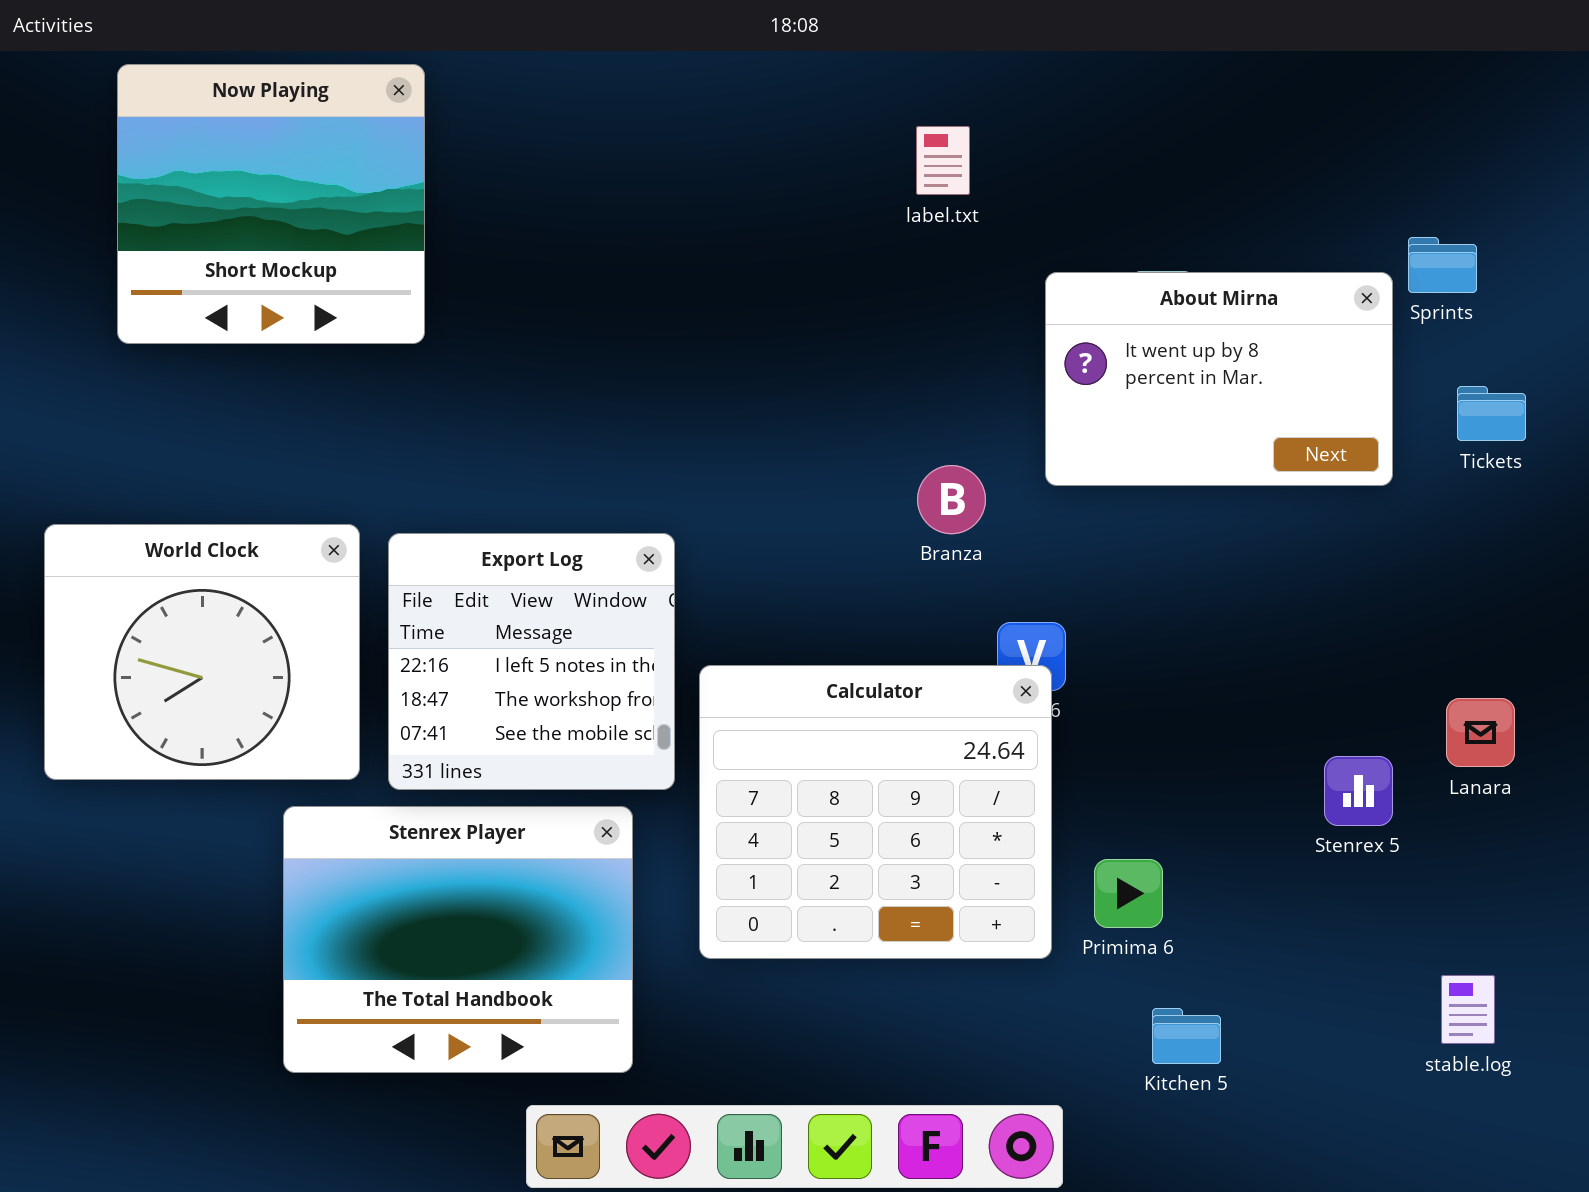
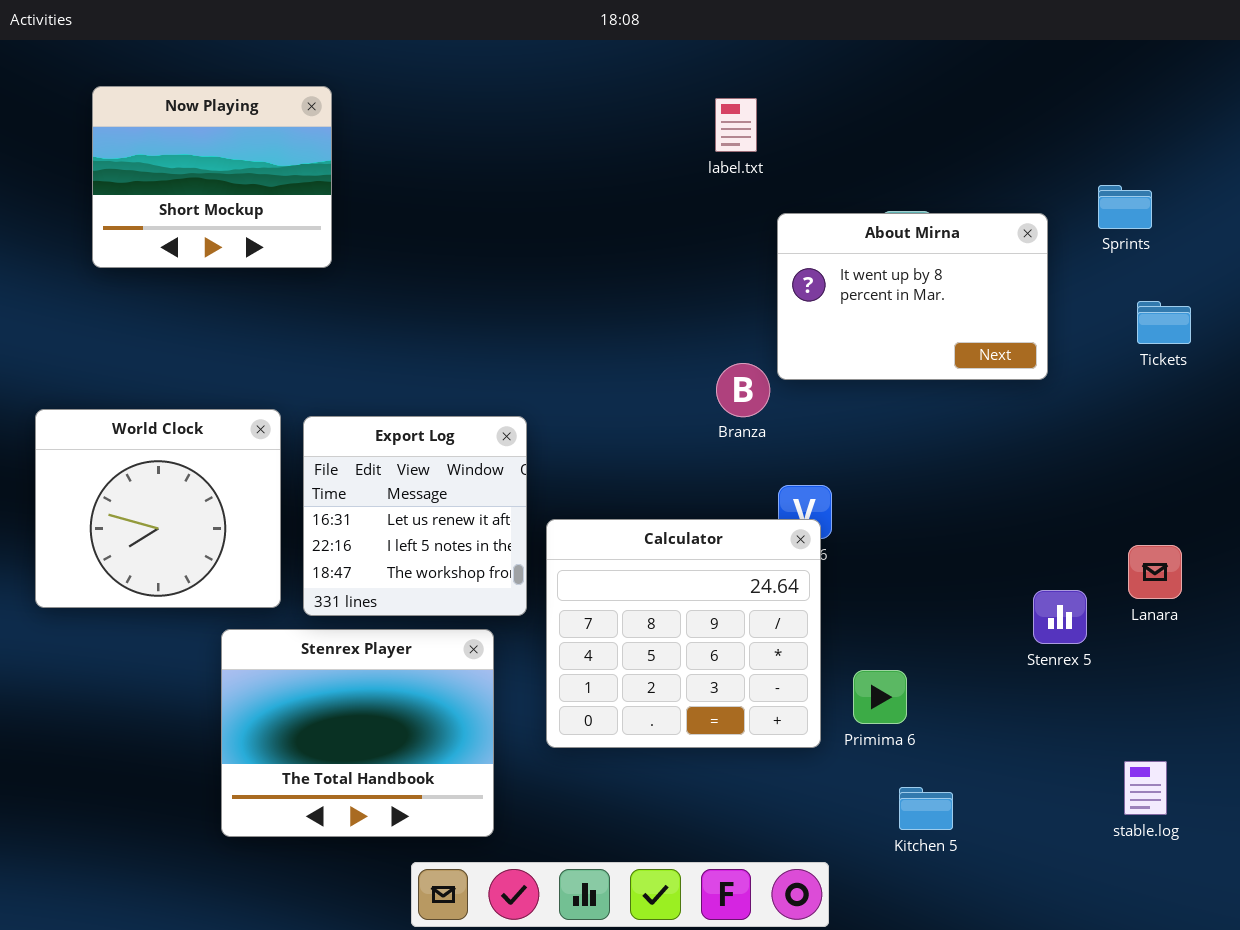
Now Playing: [117,64,425,344] -> [92,86,332,268], resized
About Mirna: [1045,272,1393,486] -> [777,213,1048,380], moved
Export Log: [388,533,675,790] -> [303,416,527,616], scrolled up 1 row

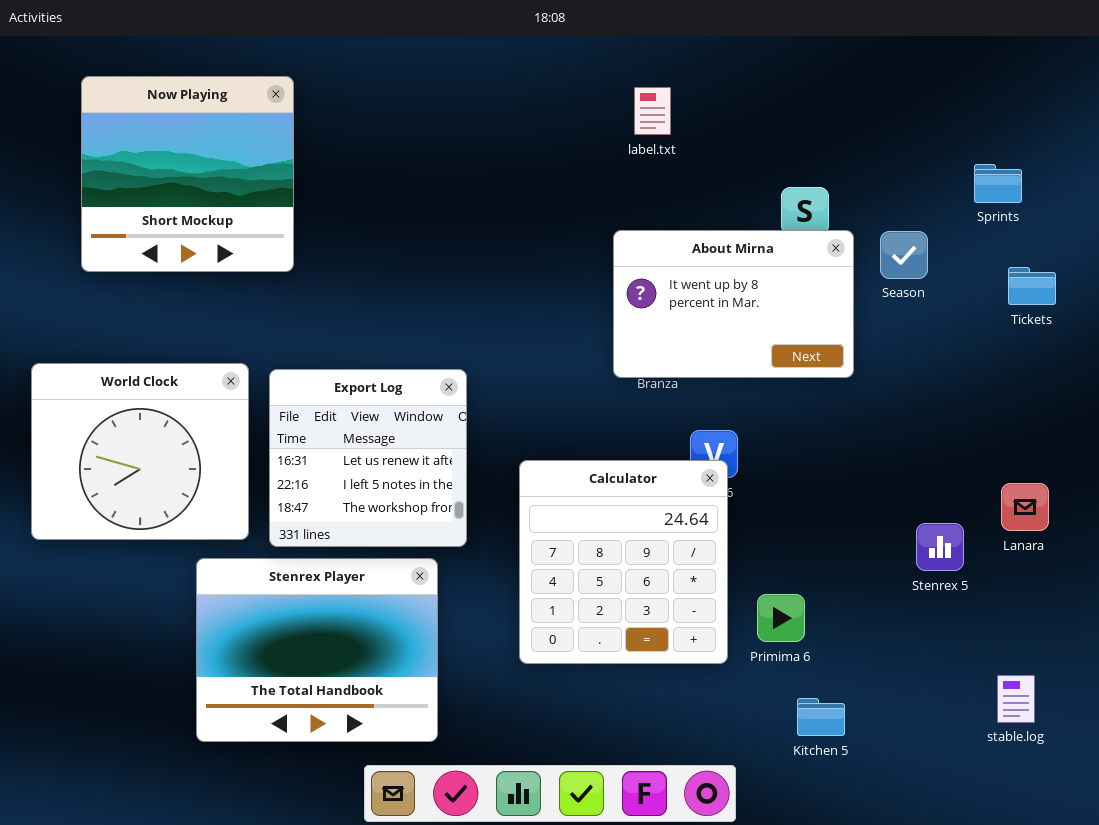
Now Playing: [92,86,332,268] -> [81,76,294,272], resized
About Mirna: [777,213,1048,380] -> [613,230,854,378], moved
Calculator: [546,519,821,748] -> [519,460,728,664], resized

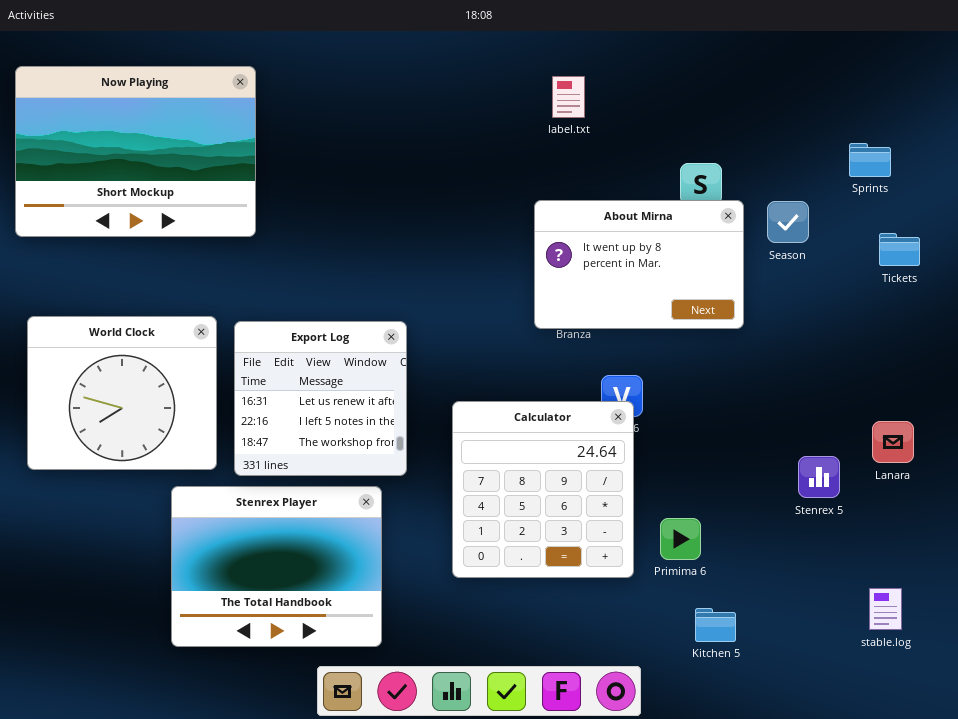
Now Playing: [81,76,294,272] -> [15,66,256,237], resized

